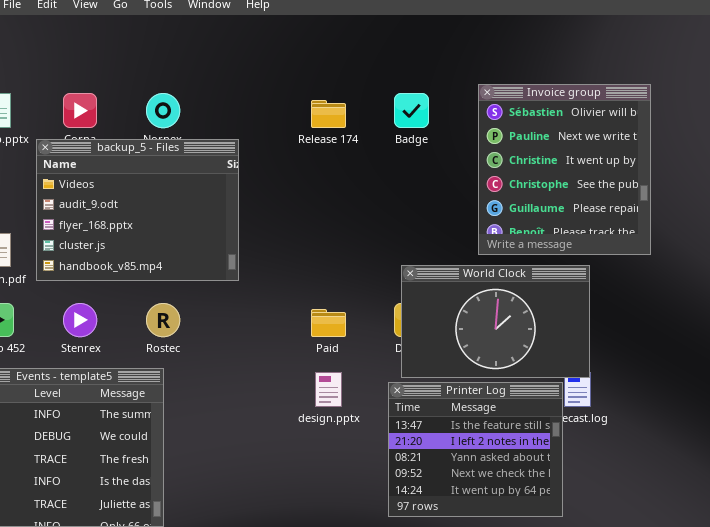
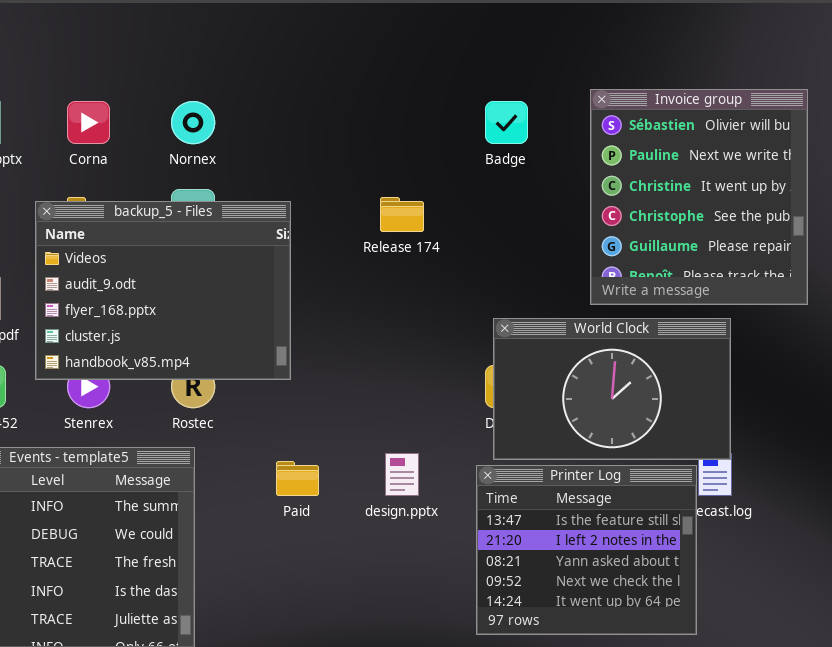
Release 174: [311,100,346,128] -> [380,197,424,232], moved
backup_5 - Files: [36,139,239,281] -> [35,201,291,380], moved
Paid: [311,309,346,337] -> [276,461,319,496], moved

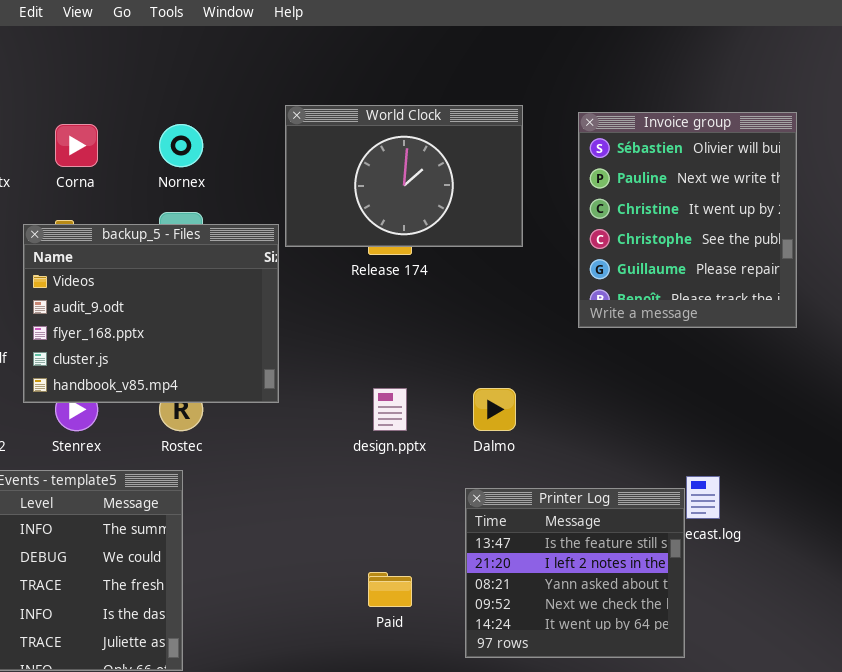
World Clock: [493,318,731,460] -> [285,105,523,247], moved
design.pptx: [385,453,419,496] -> [373,388,407,431], moved
Paid: [276,461,319,496] -> [368,572,412,607], moved

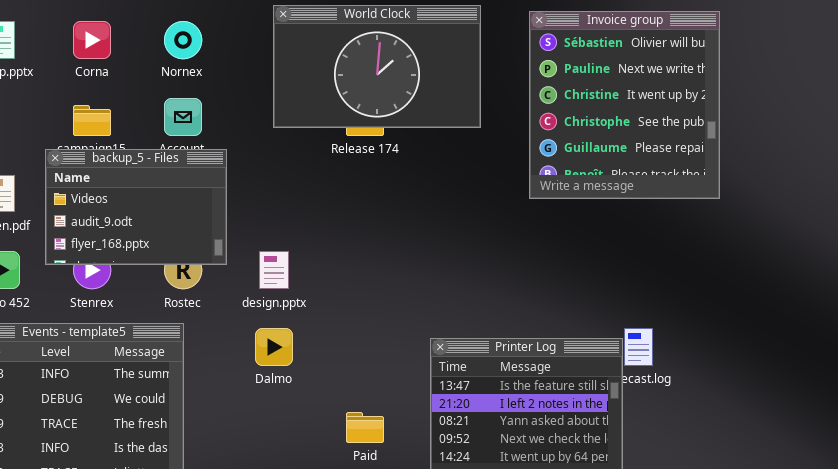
backup_5 - Files: [23,224,279,403] -> [45,149,227,265], resized
design.pptx: [373,388,407,431] -> [259,251,289,289], moved
Dalmo: [473,388,516,431] -> [255,328,293,366], moved

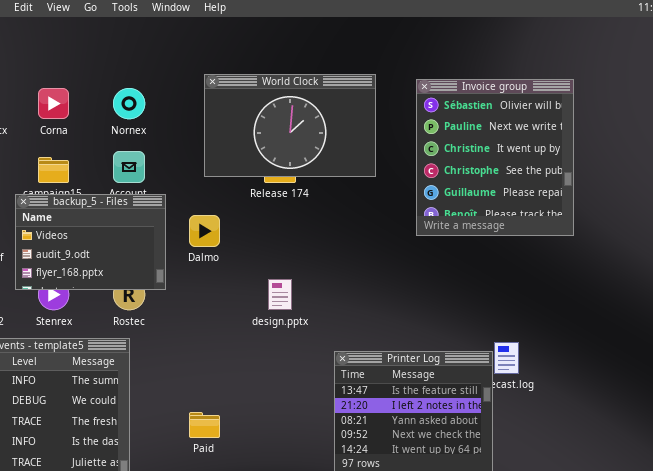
design.pptx: [259,251,289,289] -> [268,279,292,310], moved
Dalmo: [255,328,293,366] -> [189,215,220,247], moved
Paid: [346,412,384,443] -> [189,412,220,438], moved

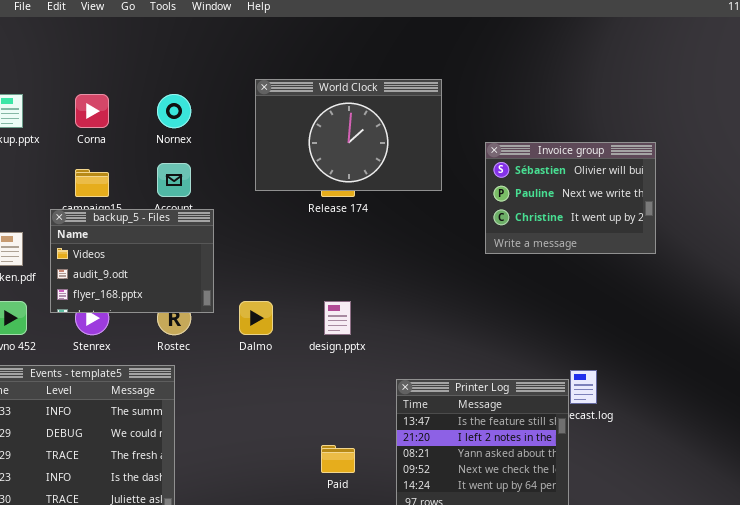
Invoice group: [416,79,574,236] -> [485,142,656,254], resized
Dalmo: [189,215,220,247] -> [239,301,273,335], moved
Paid: [189,412,220,438] -> [321,445,355,473], moved

